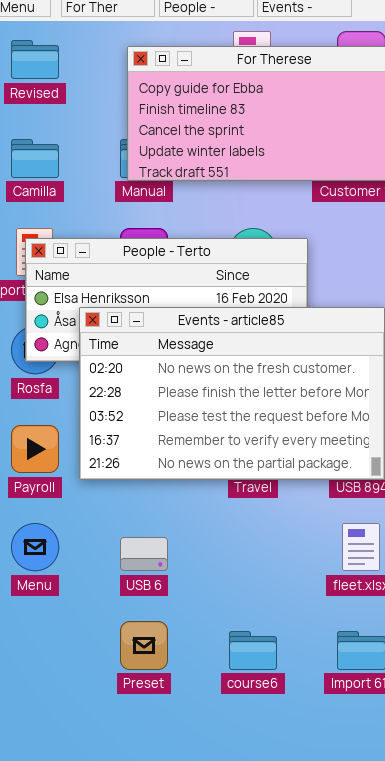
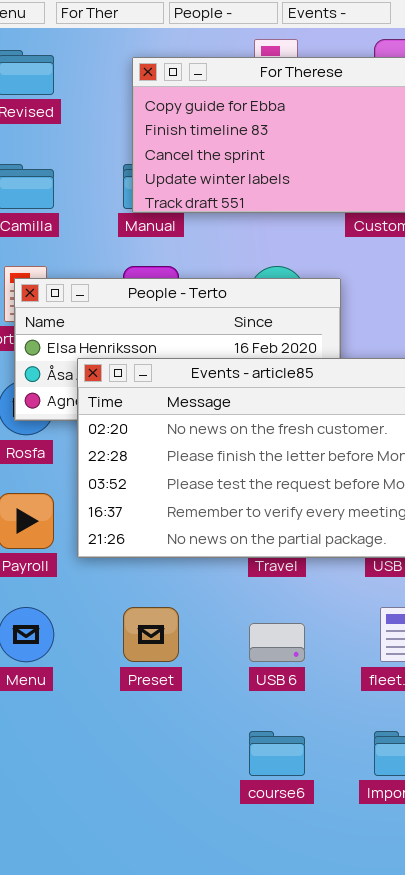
USB 6: [120,537,168,571] -> [249,623,305,662], moved
Preset: [120,621,168,670] -> [123,607,179,662], moved

